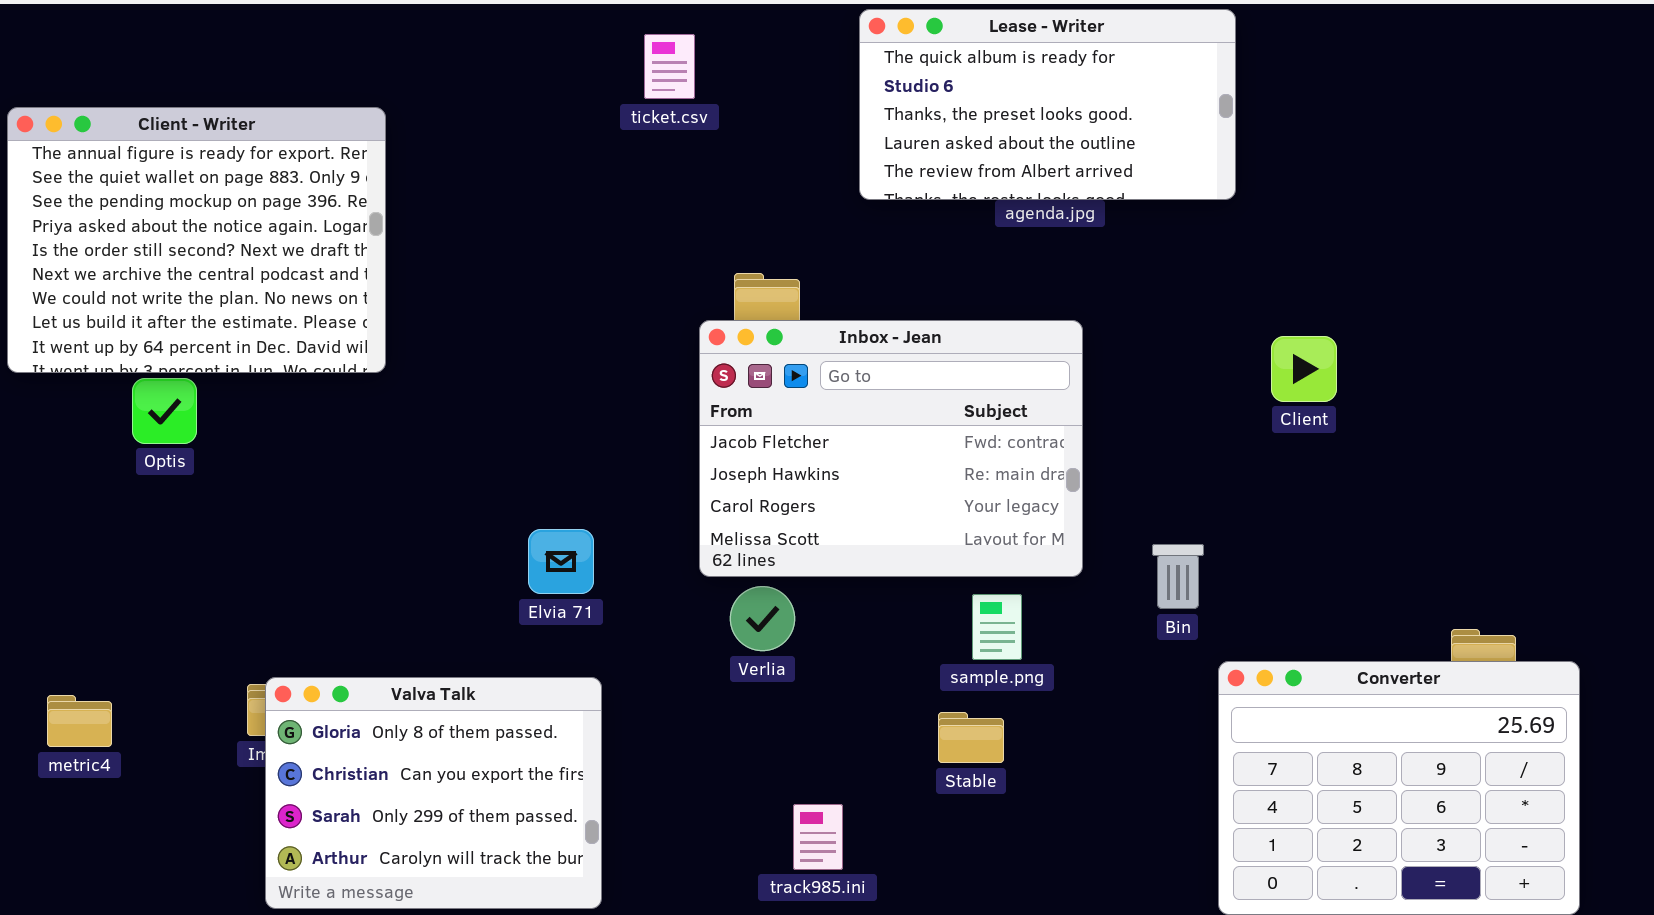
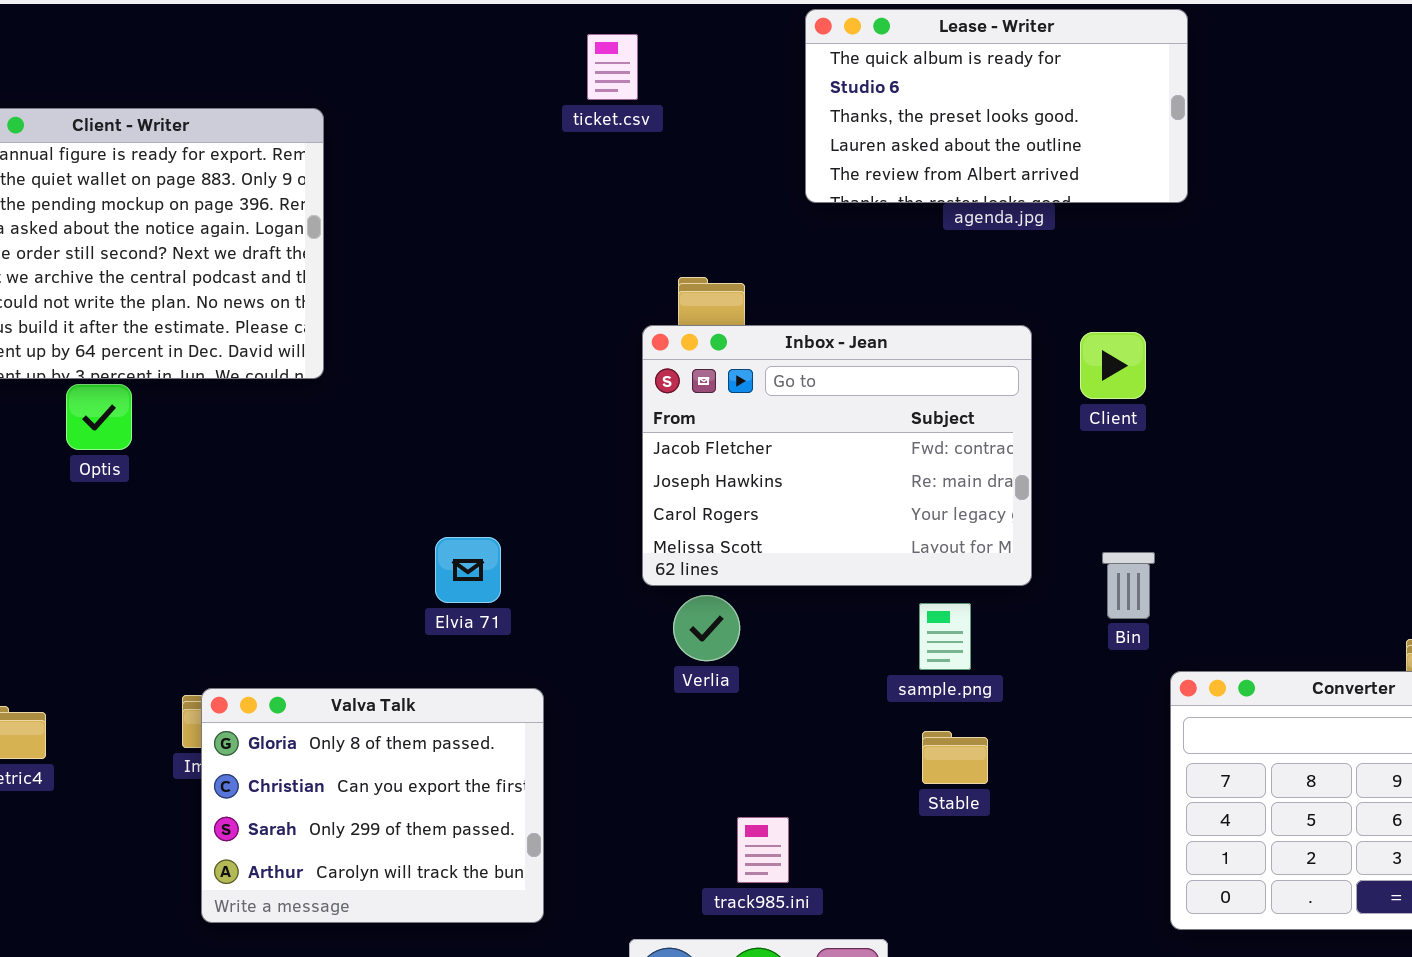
Client: [1271,336,1337,402] -> [1080,332,1146,399], moved
Elvia 71: [528,529,594,594] -> [435,537,501,603], moved
Stable: [938,712,1004,763] -> [922,731,988,784], moved

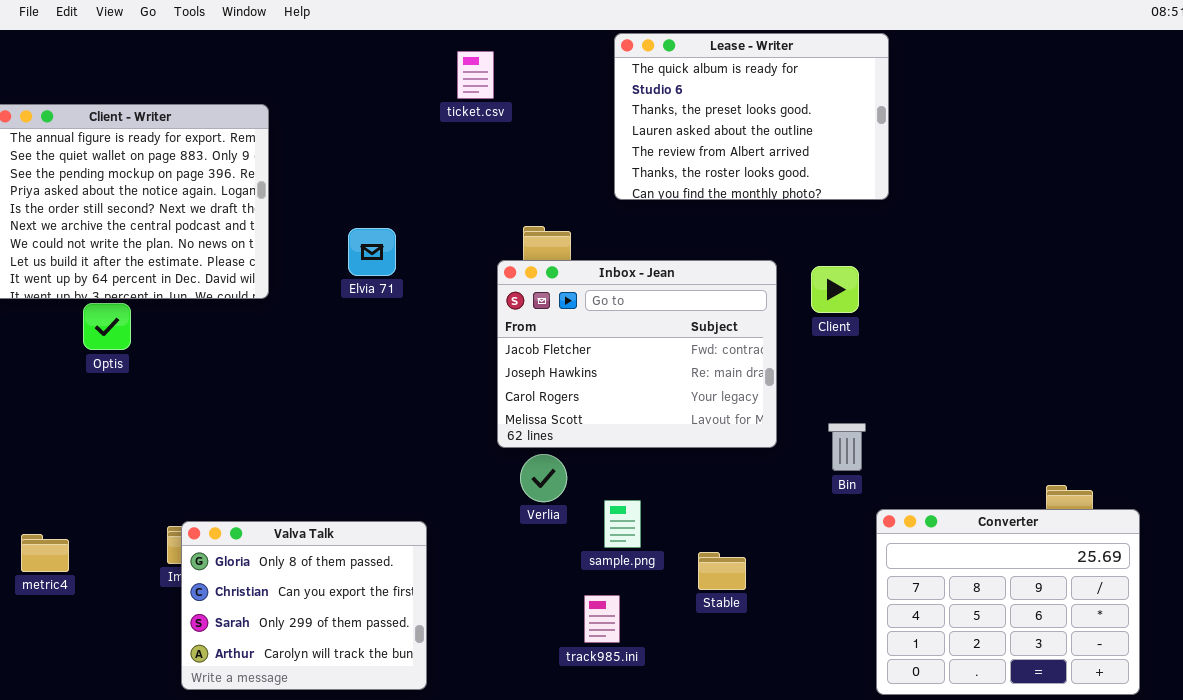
Lease - Writer: [805,9,1188,203] -> [614,33,889,200], resized
Elvia 71: [435,537,501,603] -> [348,228,396,276], moved
sample.png: [919,603,971,670] -> [604,500,641,548], moved
track985.ini: [737,817,789,883] -> [584,595,620,643], moved

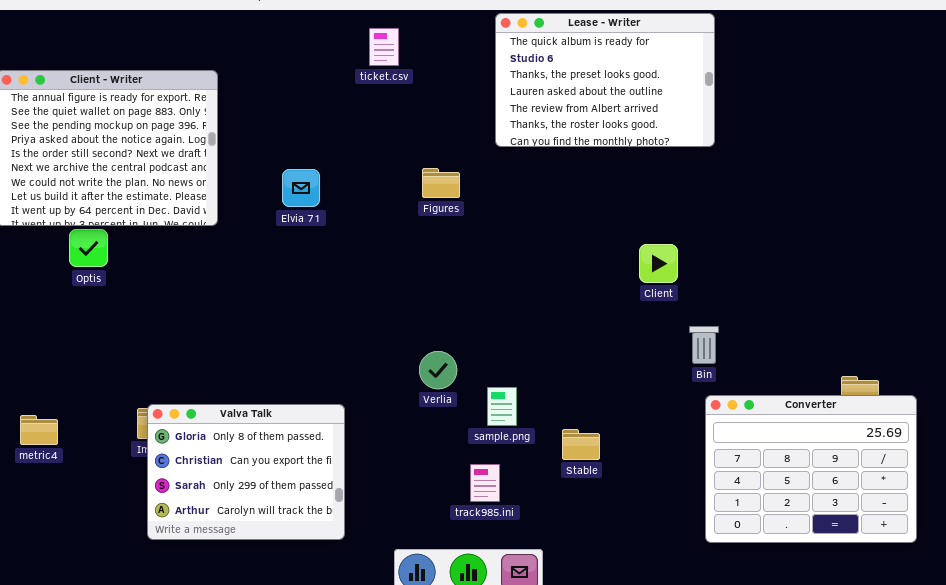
Inbox - Jean: [497,260,777,448] -> none, closed
Client: [811,266,859,313] -> [639,244,678,283], moved
Bin: [828,423,866,471] -> [689,326,719,364], moved

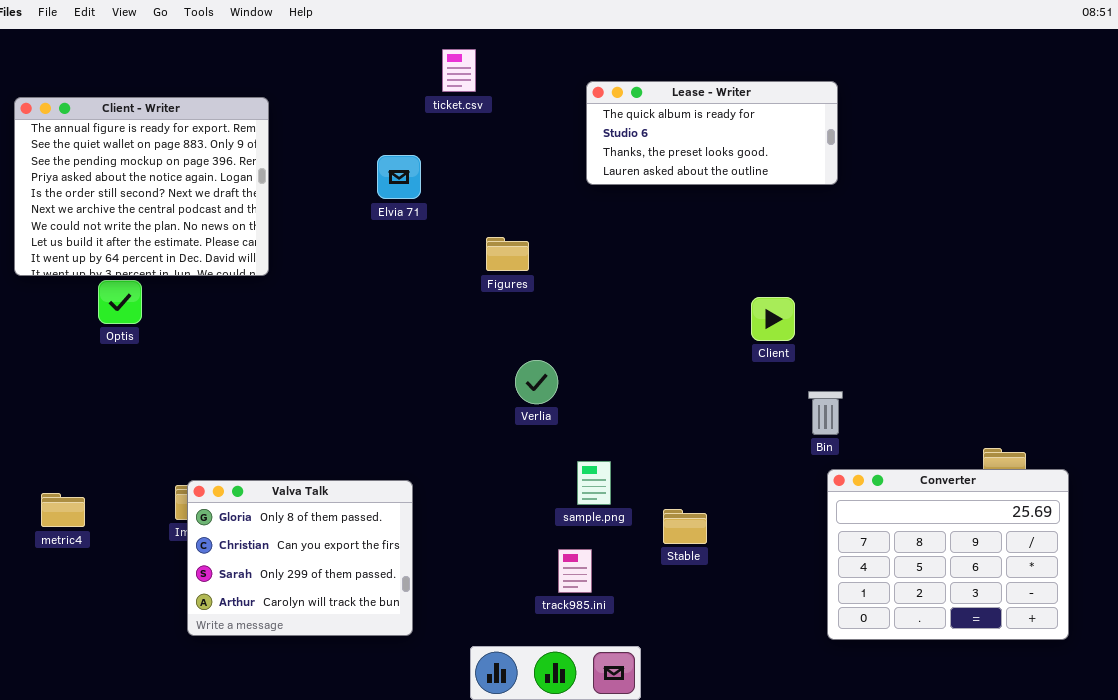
Lease - Writer: [495,13,715,147] -> [586,81,838,185], resized
Figures: [422,168,460,198] -> [486,237,529,271], moved
Elvia 71: [282,169,320,207] -> [377,155,421,199], moved
Verlia: [419,351,457,389] -> [515,360,558,404], moved

